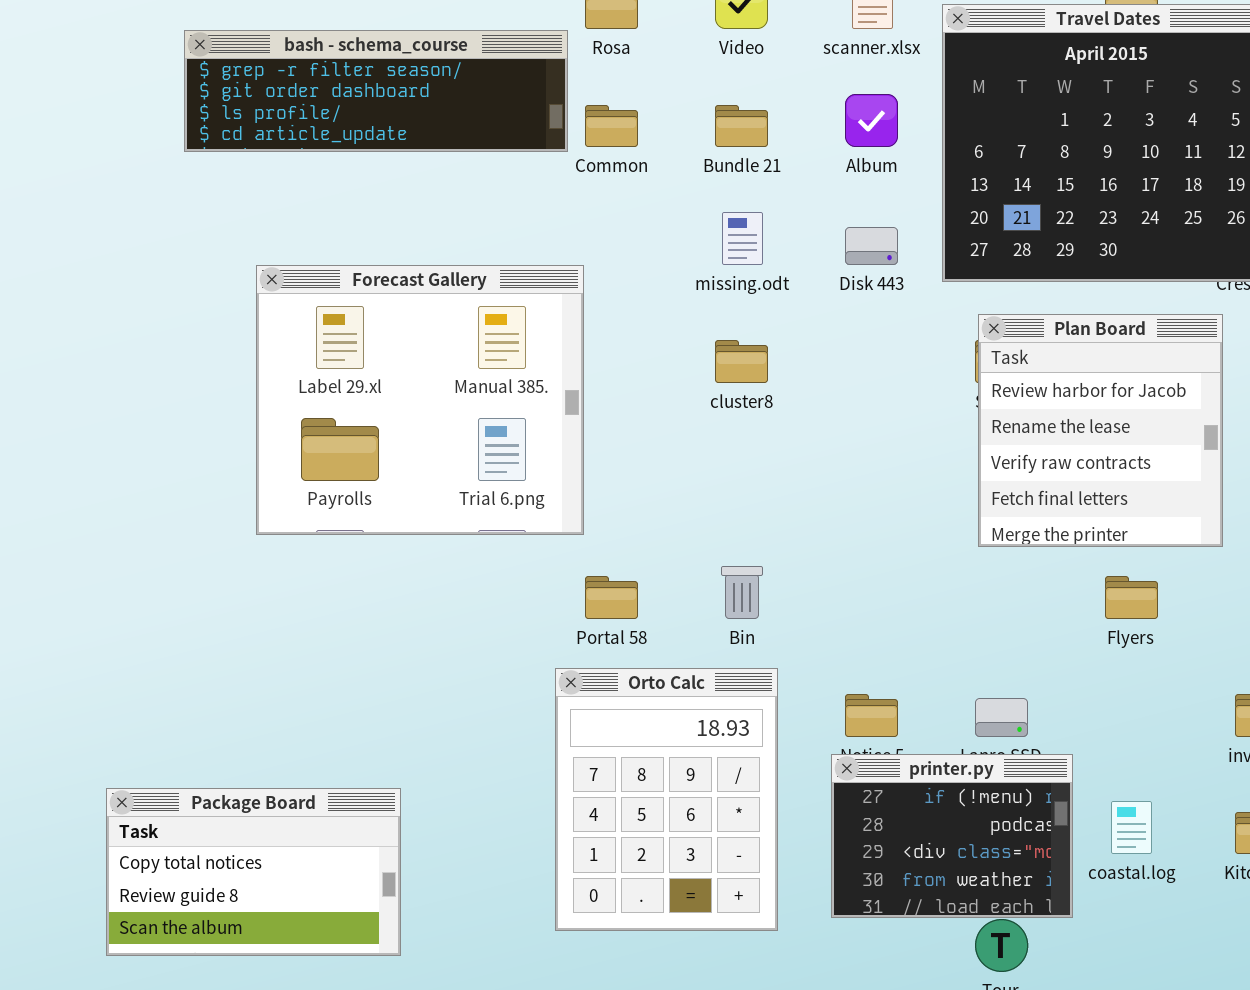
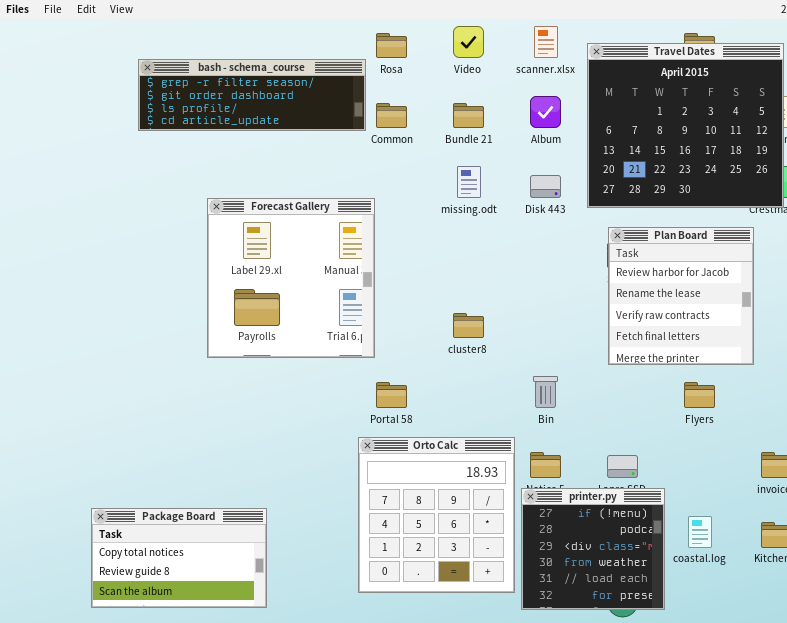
Forecast Gallery: [256,265,584,535] -> [207,198,375,358], resized
cluster8: [715,340,768,383] -> [453,313,484,338], moved
Bin: [721,566,763,619] -> [533,376,558,408], moved
Orto Calc: [555,668,778,931] -> [358,437,515,593], resized
printer.py: [831,754,1073,918] -> [521,488,665,610], resized

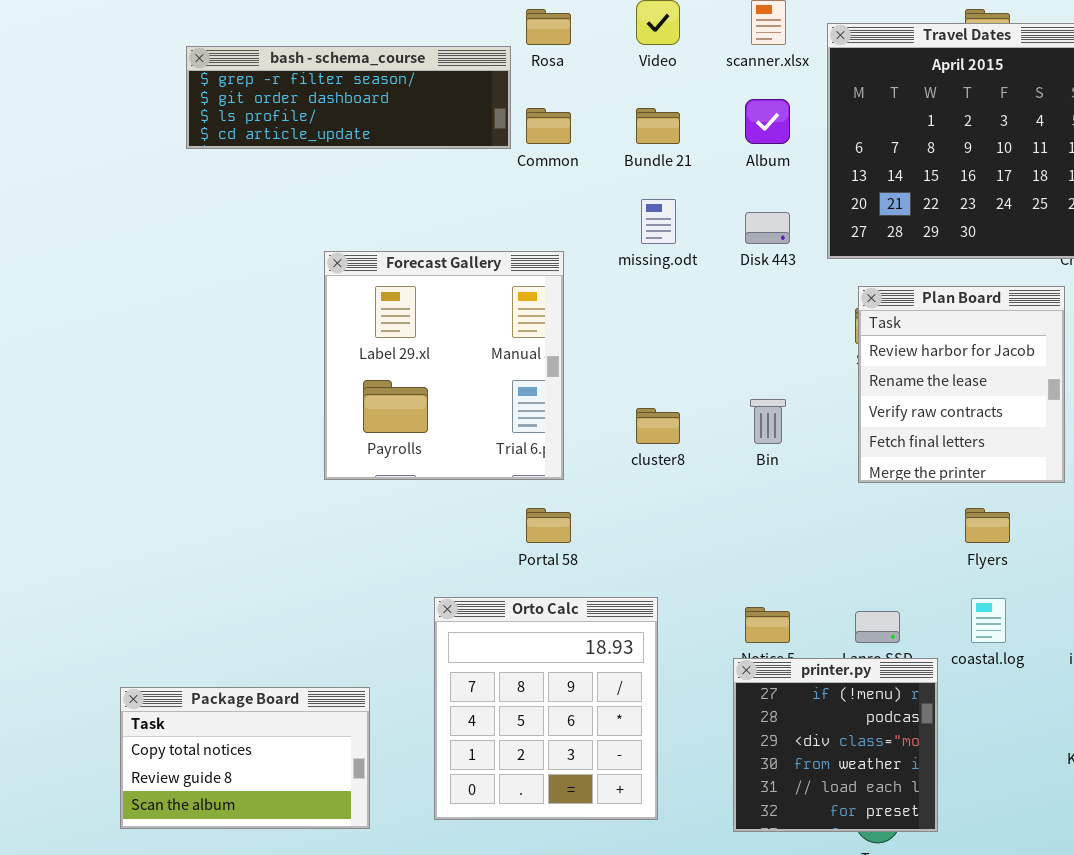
Forecast Gallery: [207,198,375,358] -> [324,251,564,480], moved
Bin: [533,376,558,408] -> [750,399,786,444], moved
Orto Calc: [358,437,515,593] -> [434,597,658,820], moved
coastal.log: [688,516,712,548] -> [971,598,1006,643], moved

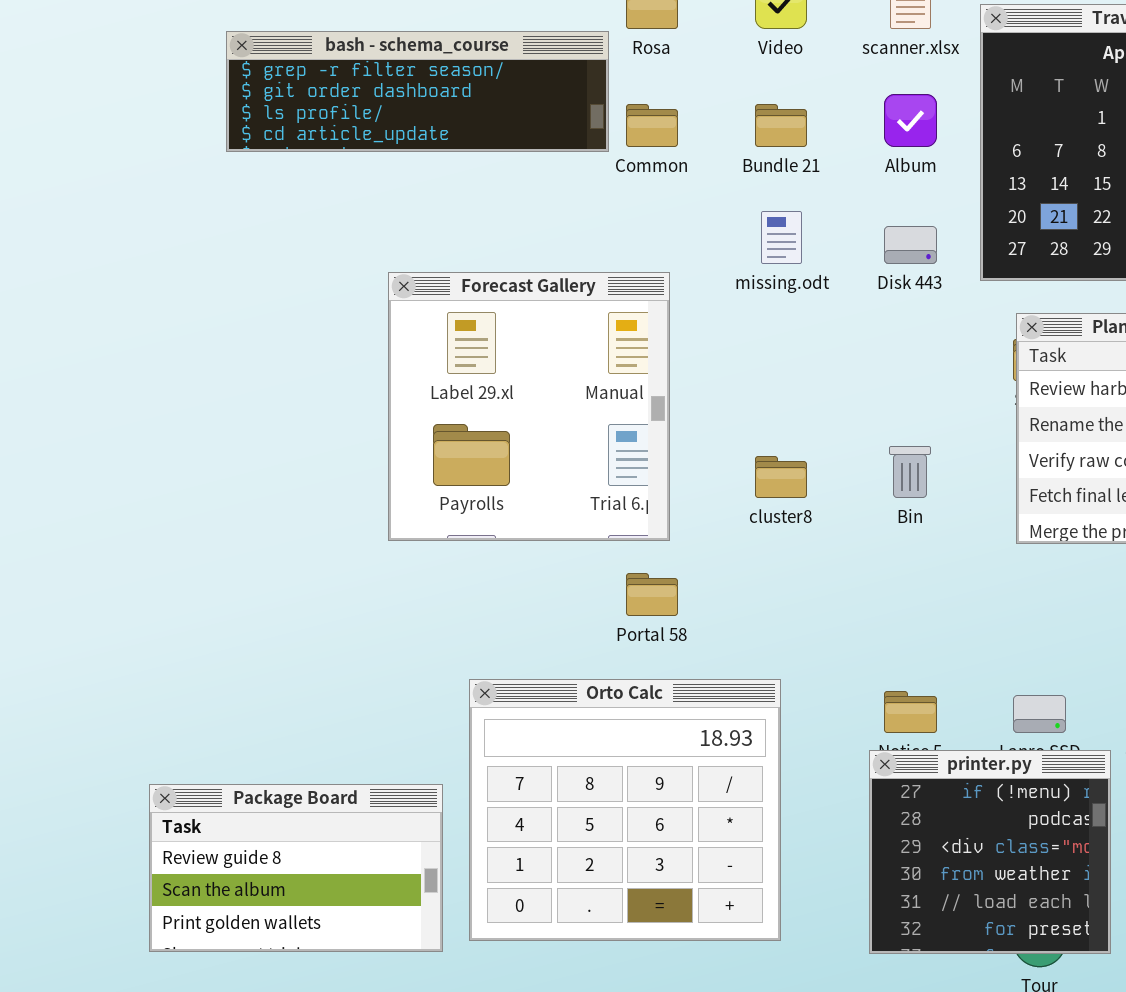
Orto Calc: [434,597,658,820] -> [469,679,781,941], resized
Package Board: [120,687,370,829] -> [149,784,443,952], scrolled down 1 row

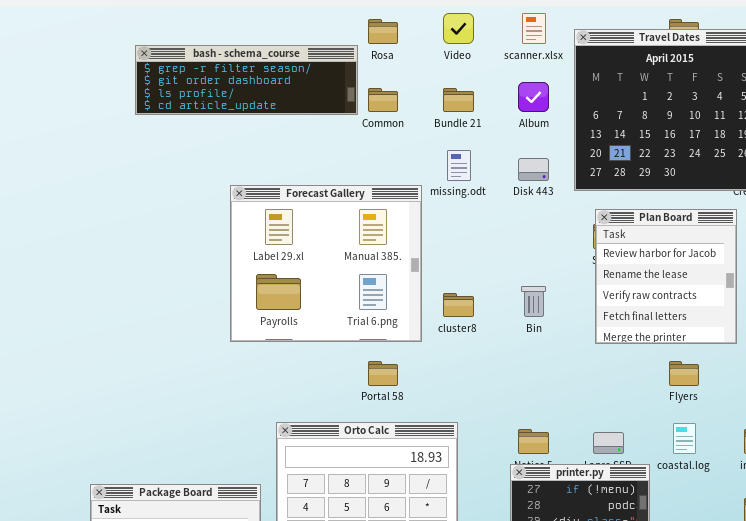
Forecast Gallery: [388,272,670,541] -> [230,185,422,342], resized

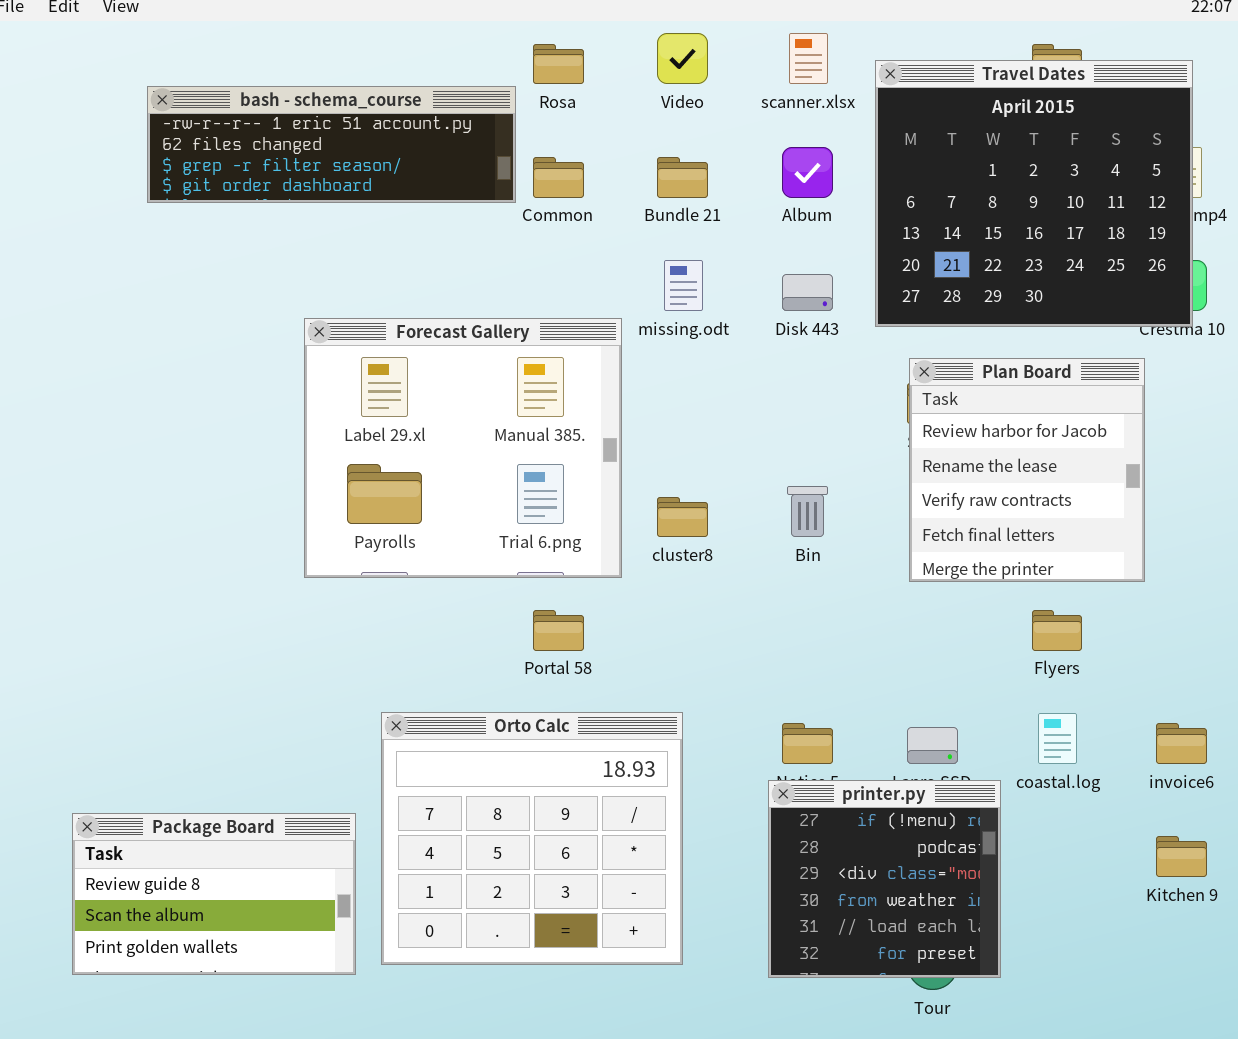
bash - schema_course: [135,45,358,115] -> [147,86,516,203], scrolled up 2 rows

